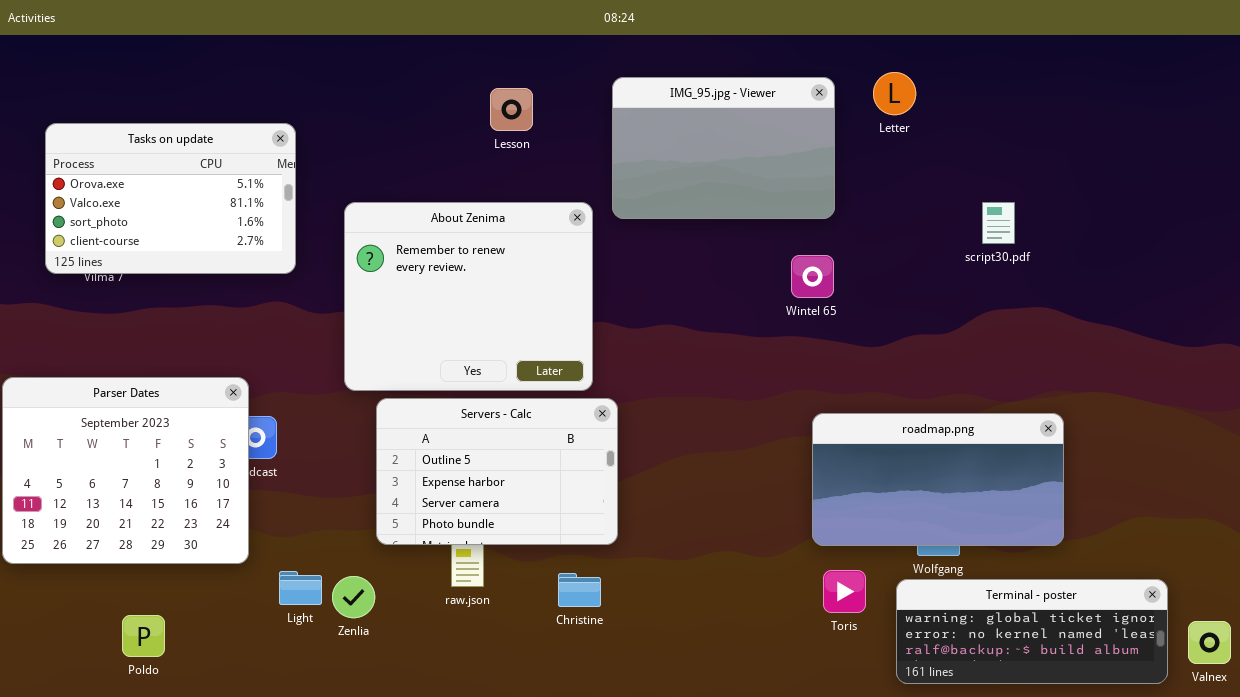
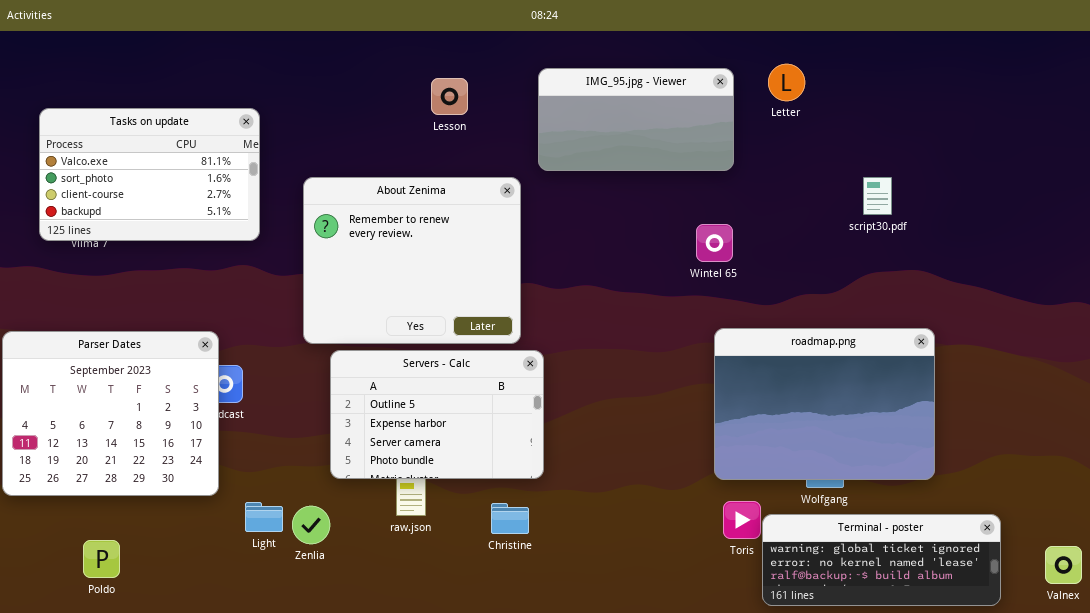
IMG_95.jpg - Viewer: [612,77,835,219] -> [538,68,734,171], resized
Tasks on update: [45,123,296,274] -> [39,108,260,241], scrolled down 1 row
roadmap.png: [812,413,1064,546] -> [714,328,935,480], resized
Terminal - poster: [896,579,1168,684] -> [762,514,1001,606], moved
Poldo: [122,615,165,657] -> [83,540,120,578], moved

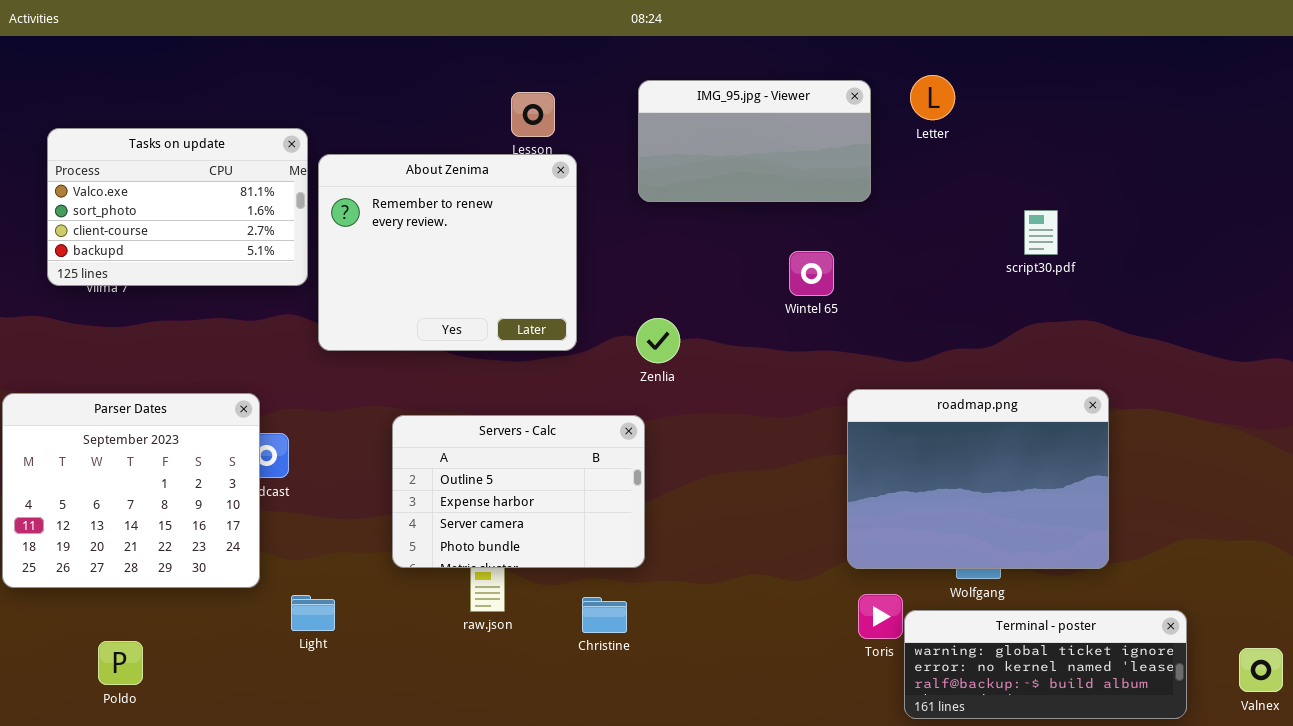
About Zenima: [303,177,521,344] -> [318,154,577,351], moved
Wintel 65: [696,224,733,262] -> [789,251,834,296], moved
Zenlia: [292,506,330,544] -> [636,318,680,363], moved

